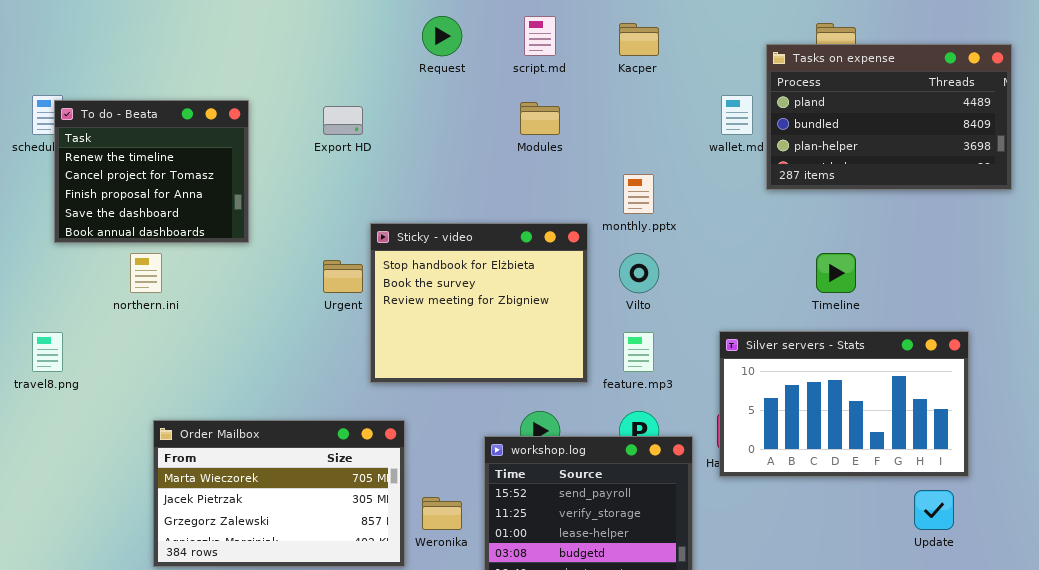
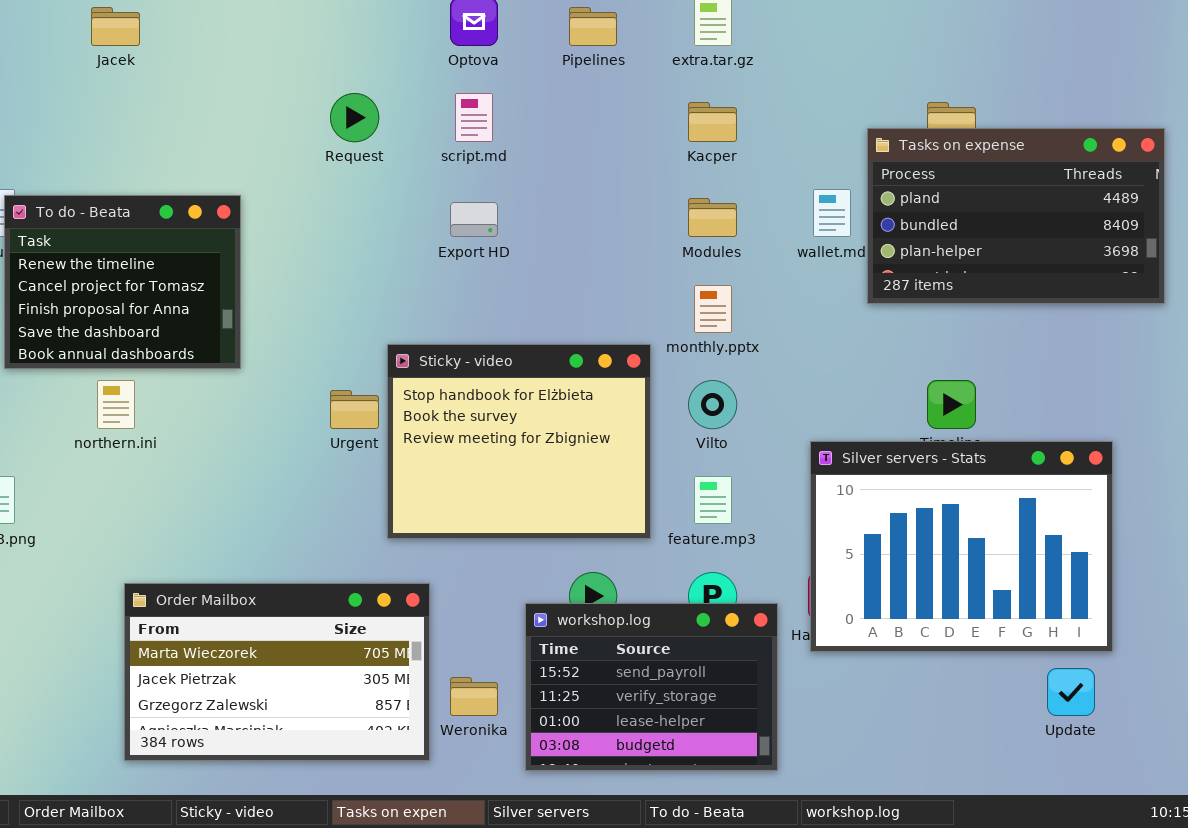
Request: [422,16,462,56] -> [330,93,379,142], moved
script.md: [524,16,556,56] -> [455,93,493,142], moved
Modules: [520,102,560,135] -> [688,198,737,237], moved
Export HD: [323,106,363,135] -> [450,202,498,237], moved
Silver servers - Stats: [719,331,969,477] -> [810,441,1113,652], resized

